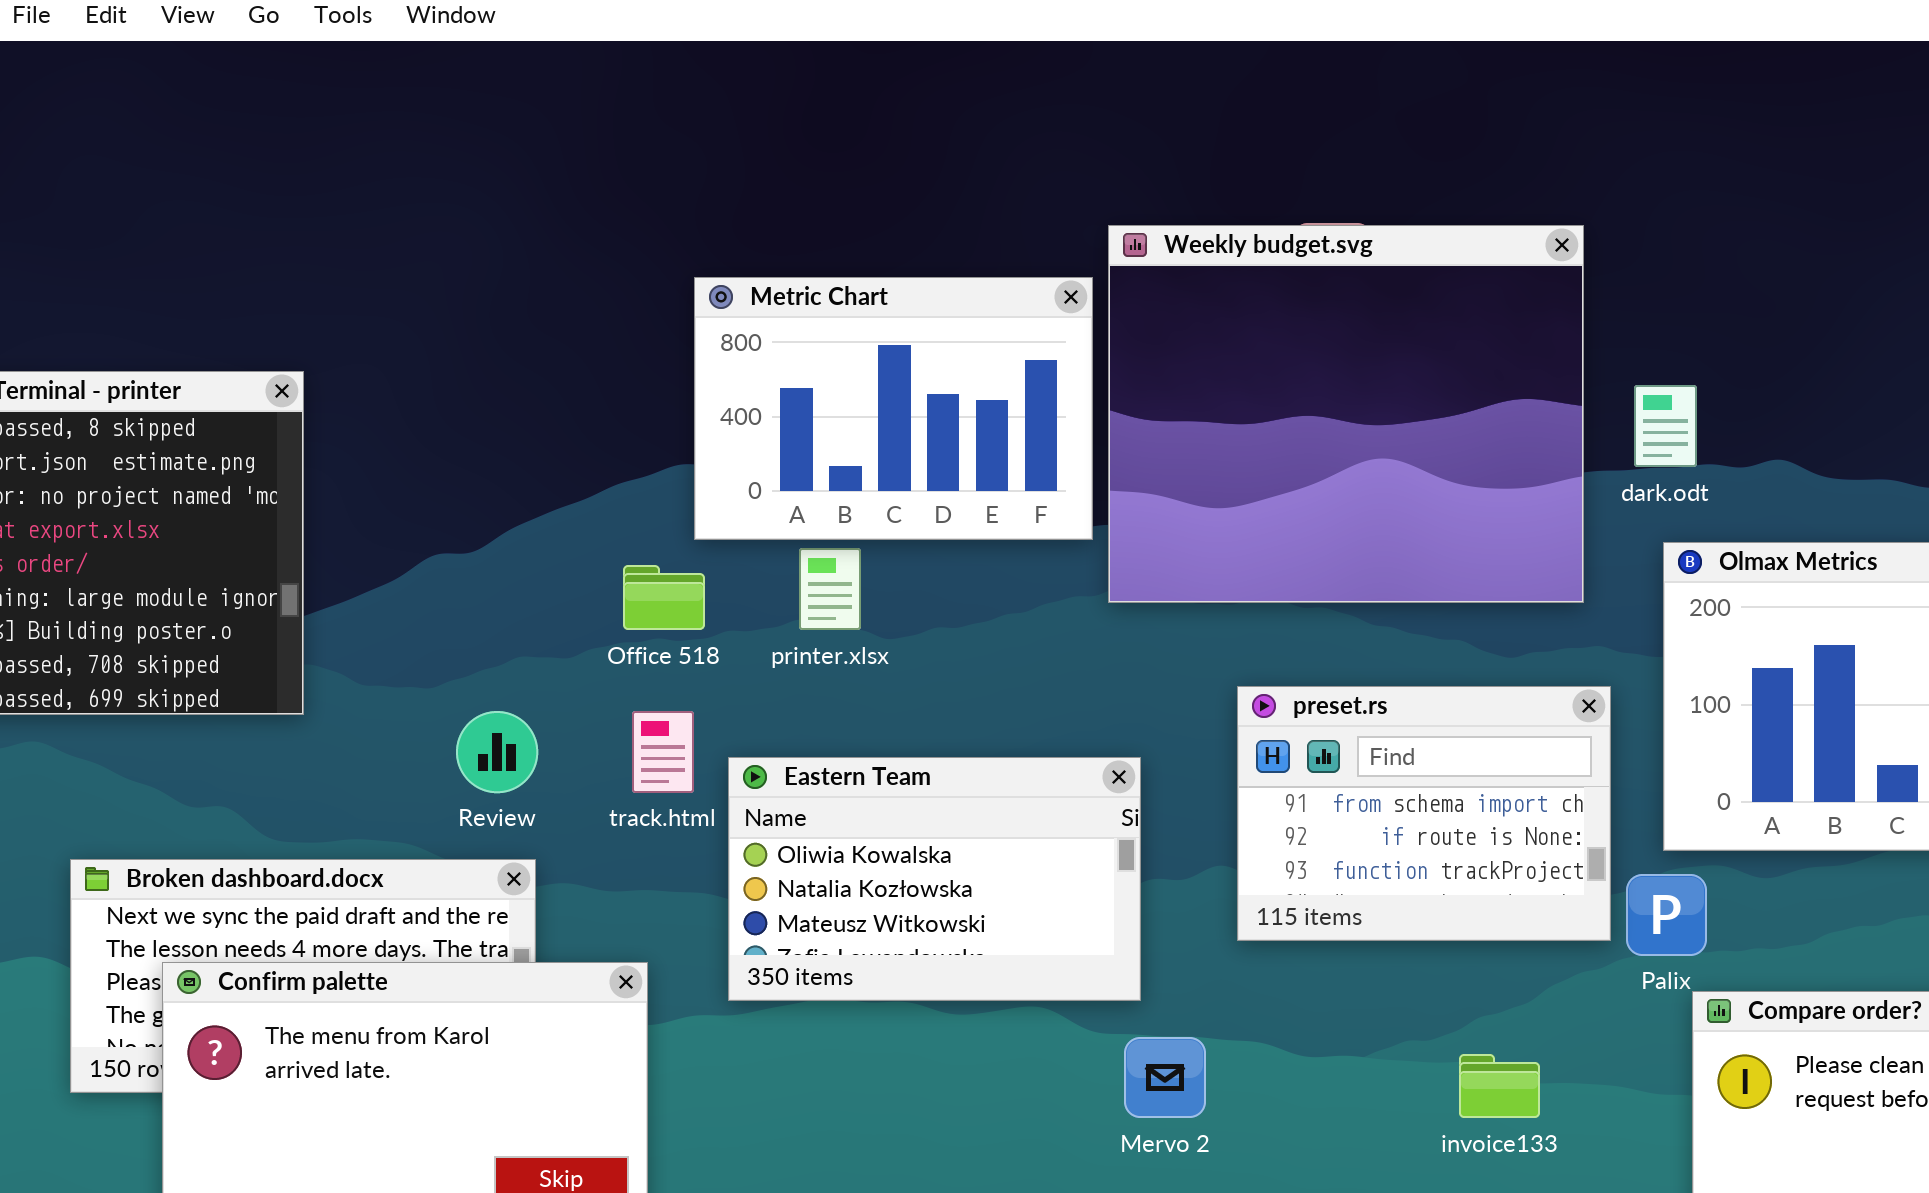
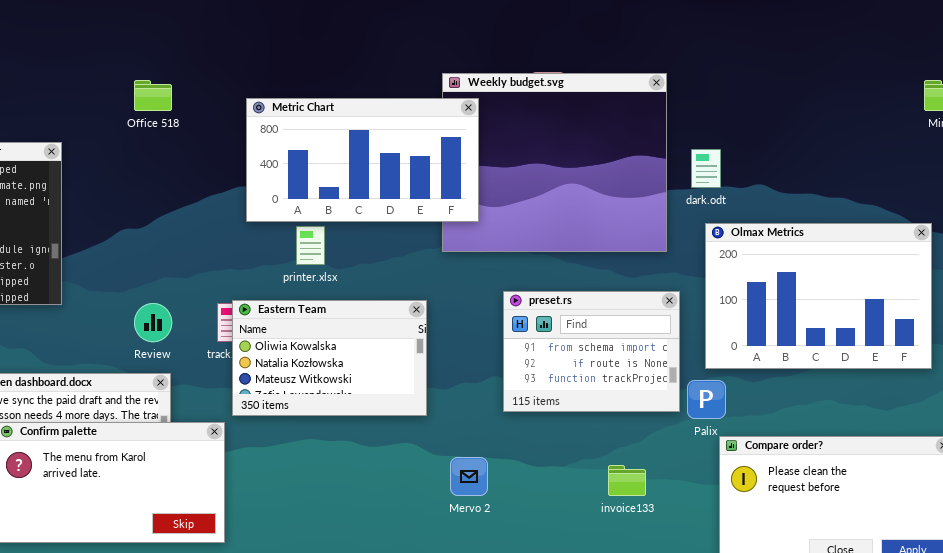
Metric Chart: [694,277,1093,540] -> [246,98,479,222], resized
Office 518: [623,565,705,630] -> [134,80,172,111], moved
Eastern Team: [728,757,1141,1001] -> [232,300,427,416], moved

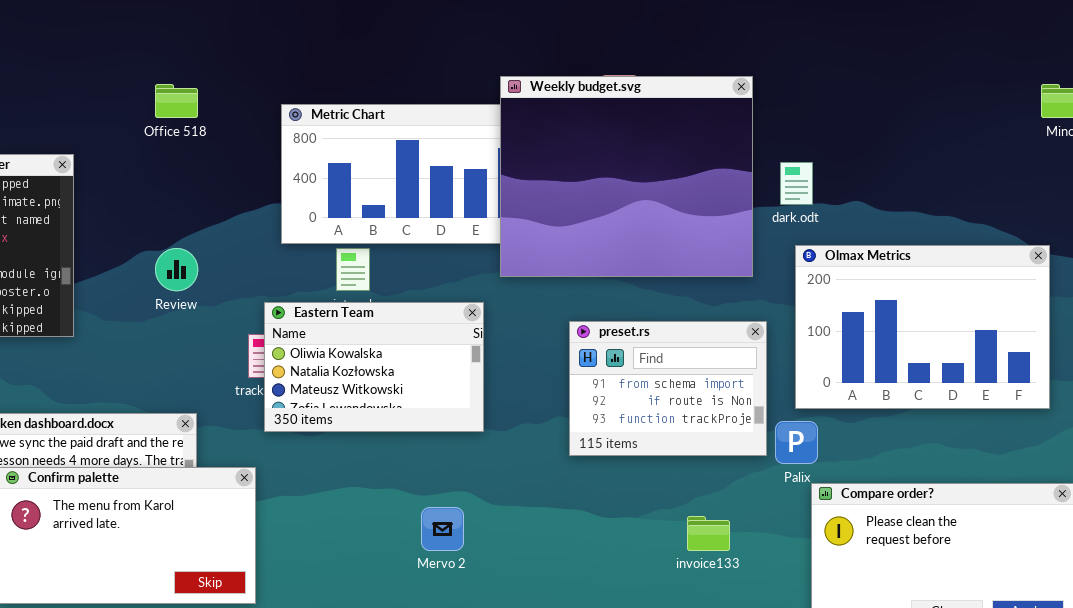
Weekly budget.svg: [442,73,667,252] -> [500,76,753,277], raised
Eastern Team: [232,300,427,416] -> [264,302,484,432], moved
Review: [134,303,172,342] -> [155,248,198,291], moved
Mervo 2: [450,457,488,496] -> [421,507,464,551], moved

